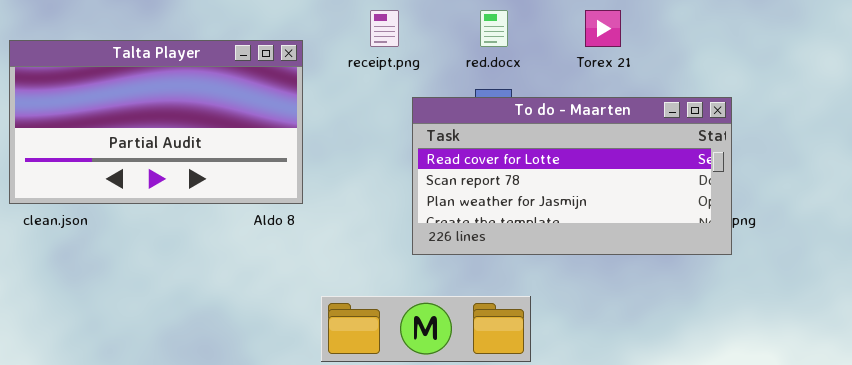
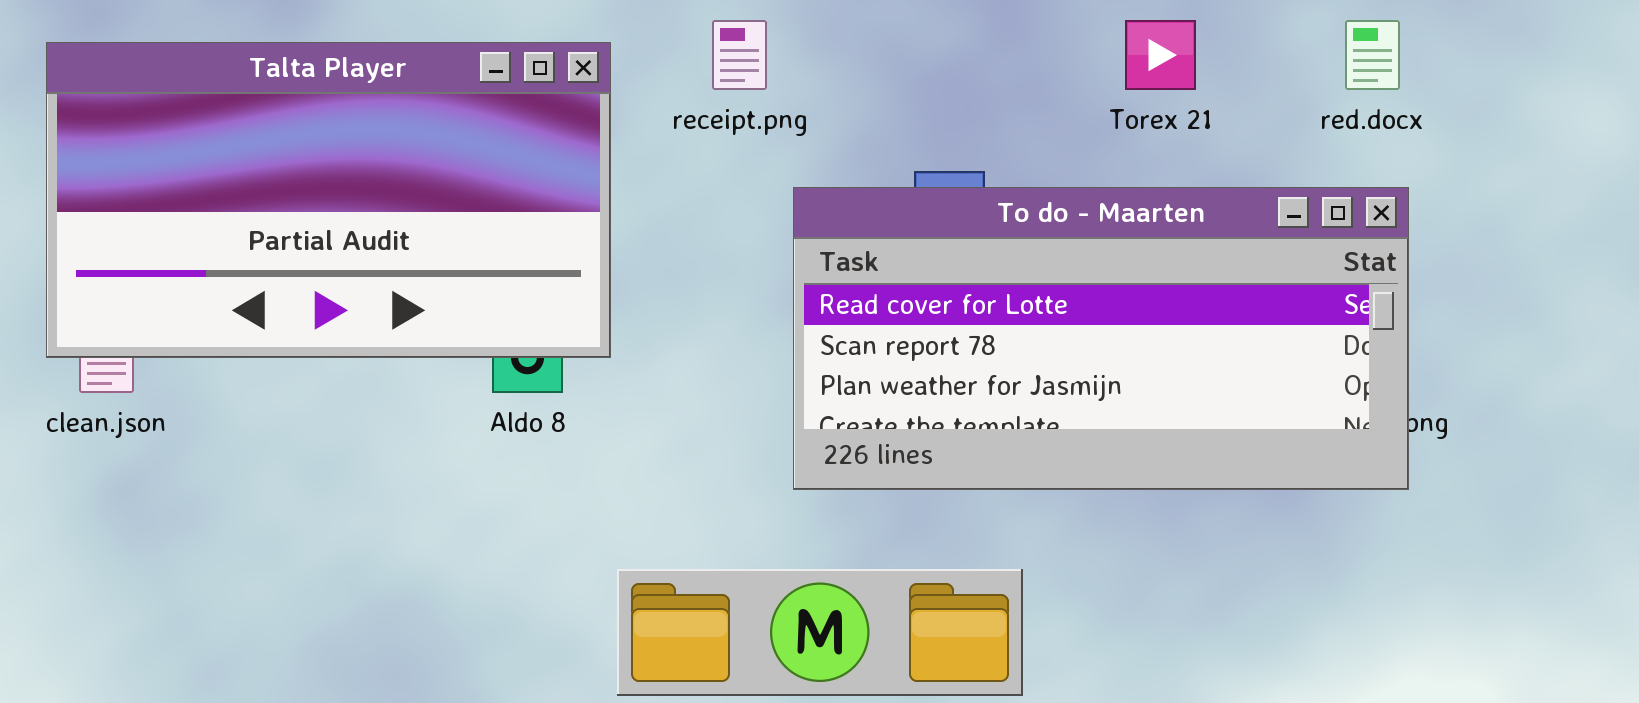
red.docx: [480,10,508,47] -> [1345,20,1400,90], moved
Talta Player: [9,40,303,204] -> [46,42,611,358], moved

